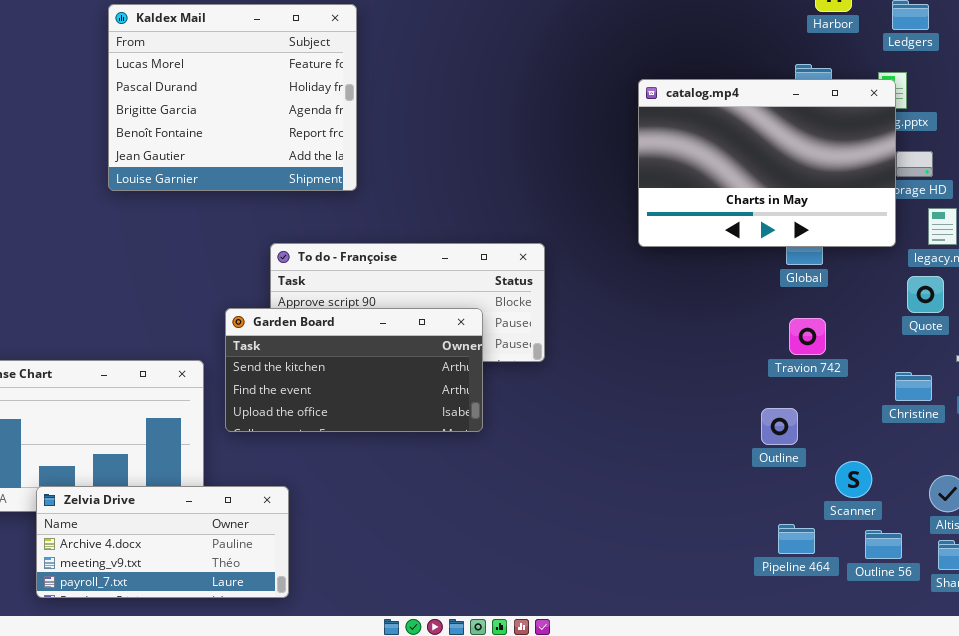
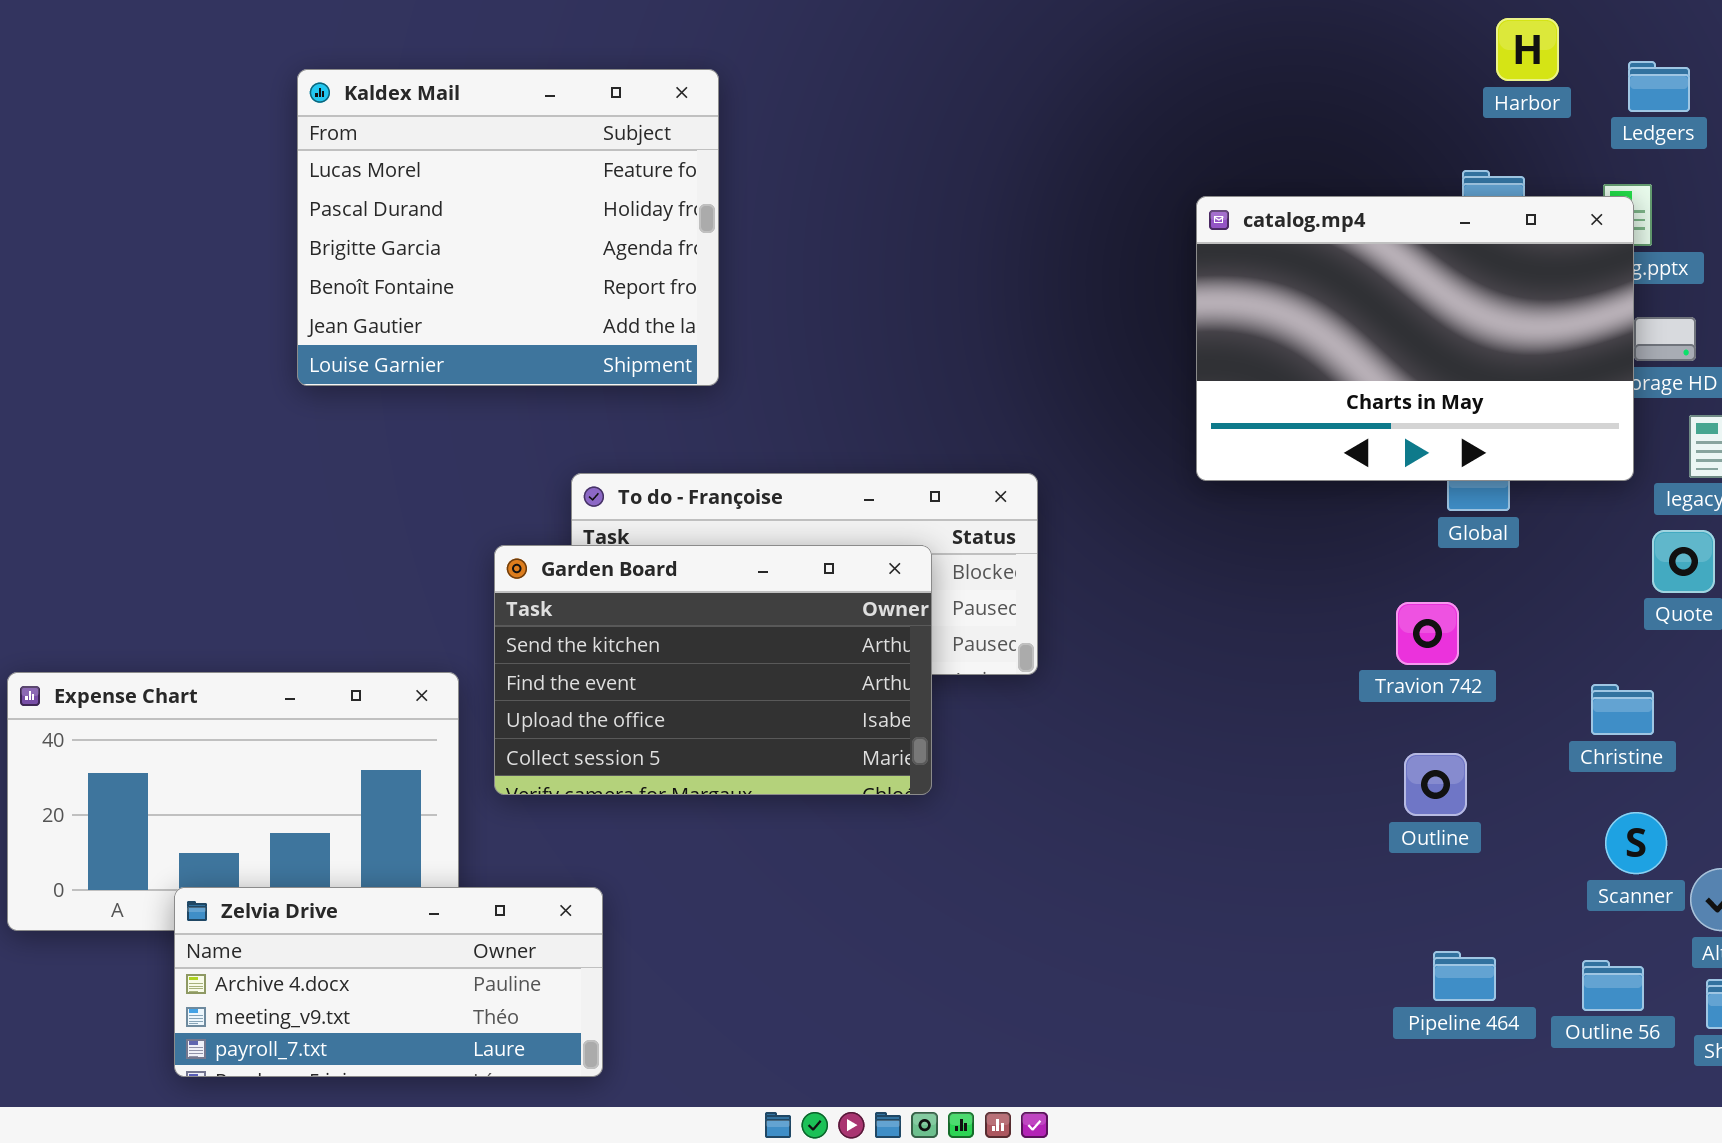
Garden Board: [225,308,483,432] -> [494,545,932,795], resized
Travion 742: [789,318,826,355] -> [1396,602,1459,665], moved
Christine: [895,372,932,401] -> [1591,684,1654,735], moved
Scanner: [835,461,872,498] -> [1605,812,1667,874], moved

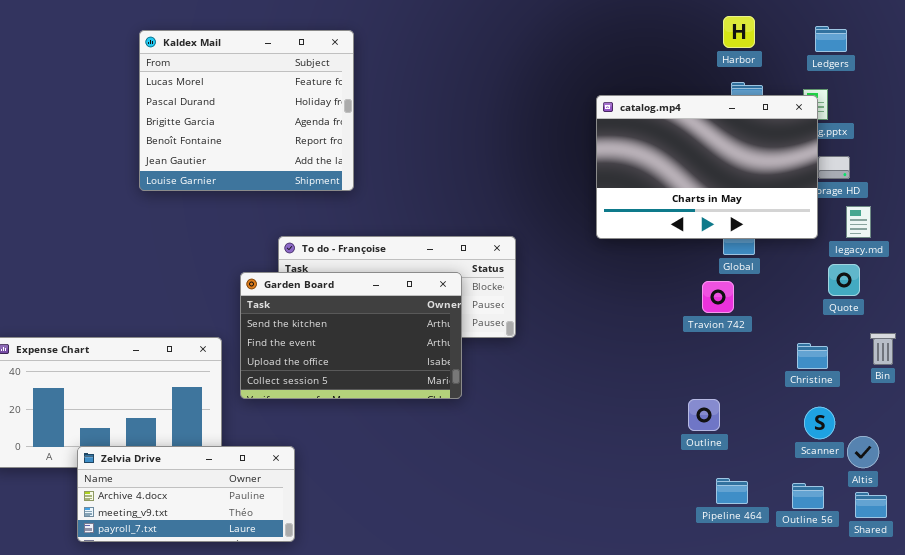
Harbor: [1496,18,1559,81] -> [723,16,755,48], moved
Travion 742: [1396,602,1459,665] -> [702,281,734,313], moved
Outline: [1404,753,1467,816] -> [688,399,720,431], moved

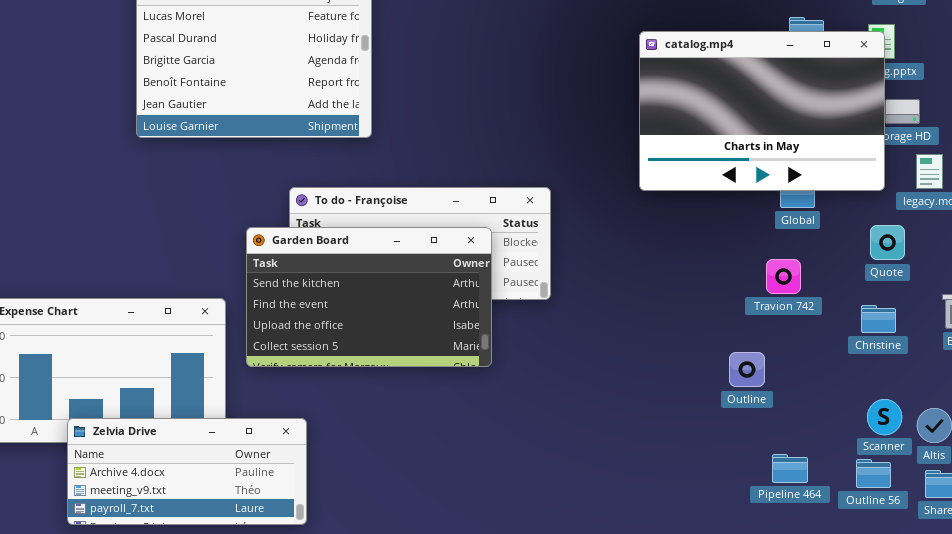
Quote: [828,264,860,296] -> [870,225,905,260], moved
Travion 742: [702,281,734,313] -> [766,259,801,294], moved
Outline: [688,399,720,431] -> [729,352,765,387], moved
Scanner: [804,407,835,439] -> [867,399,902,435], moved

